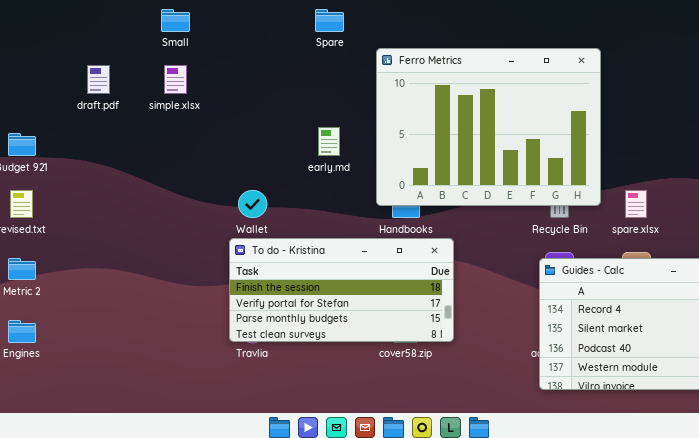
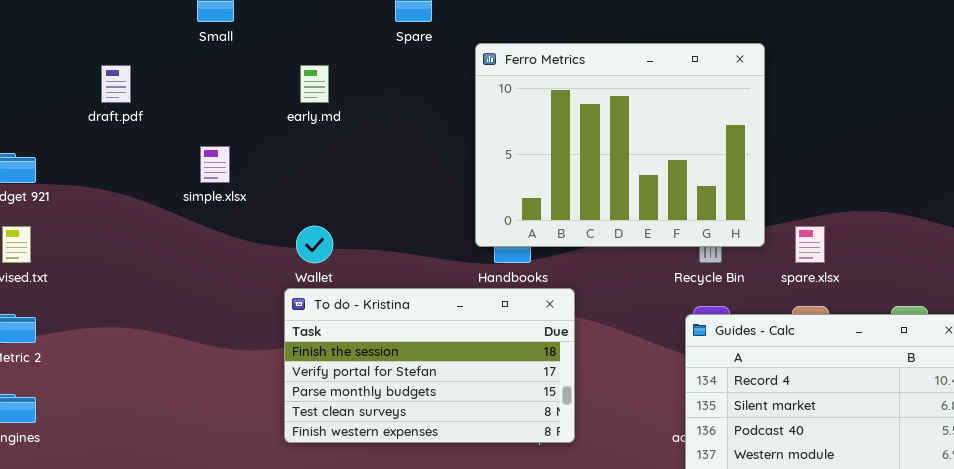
simple.xlsx: [164,65,187,94] -> [200,146,230,183], moved
early.md: [318,127,340,156] -> [300,65,329,103], moved
To do - Kristina: [229,238,454,342] -> [284,288,575,443], resized

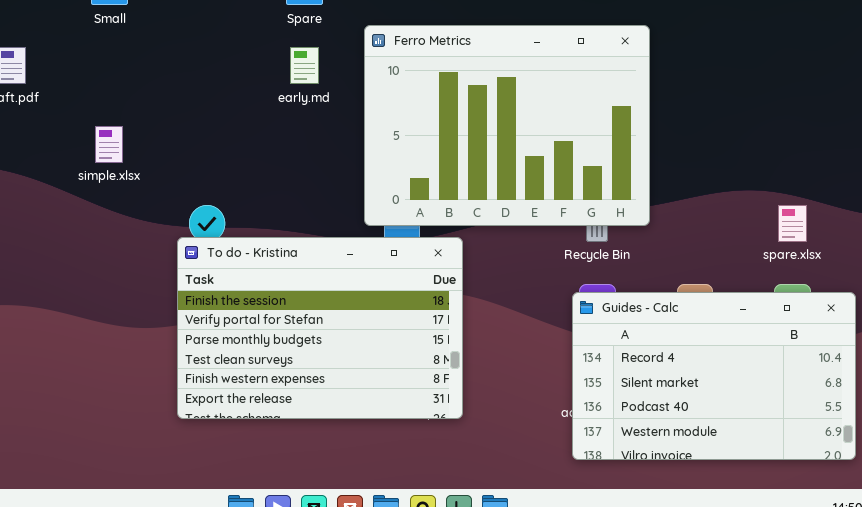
early.md: [300,65,329,103] -> [290,47,319,84], moved
spare.xlsx: [795,226,825,263] -> [778,205,807,242], moved
To do - Kristina: [284,288,575,443] -> [177,237,463,419], resized

